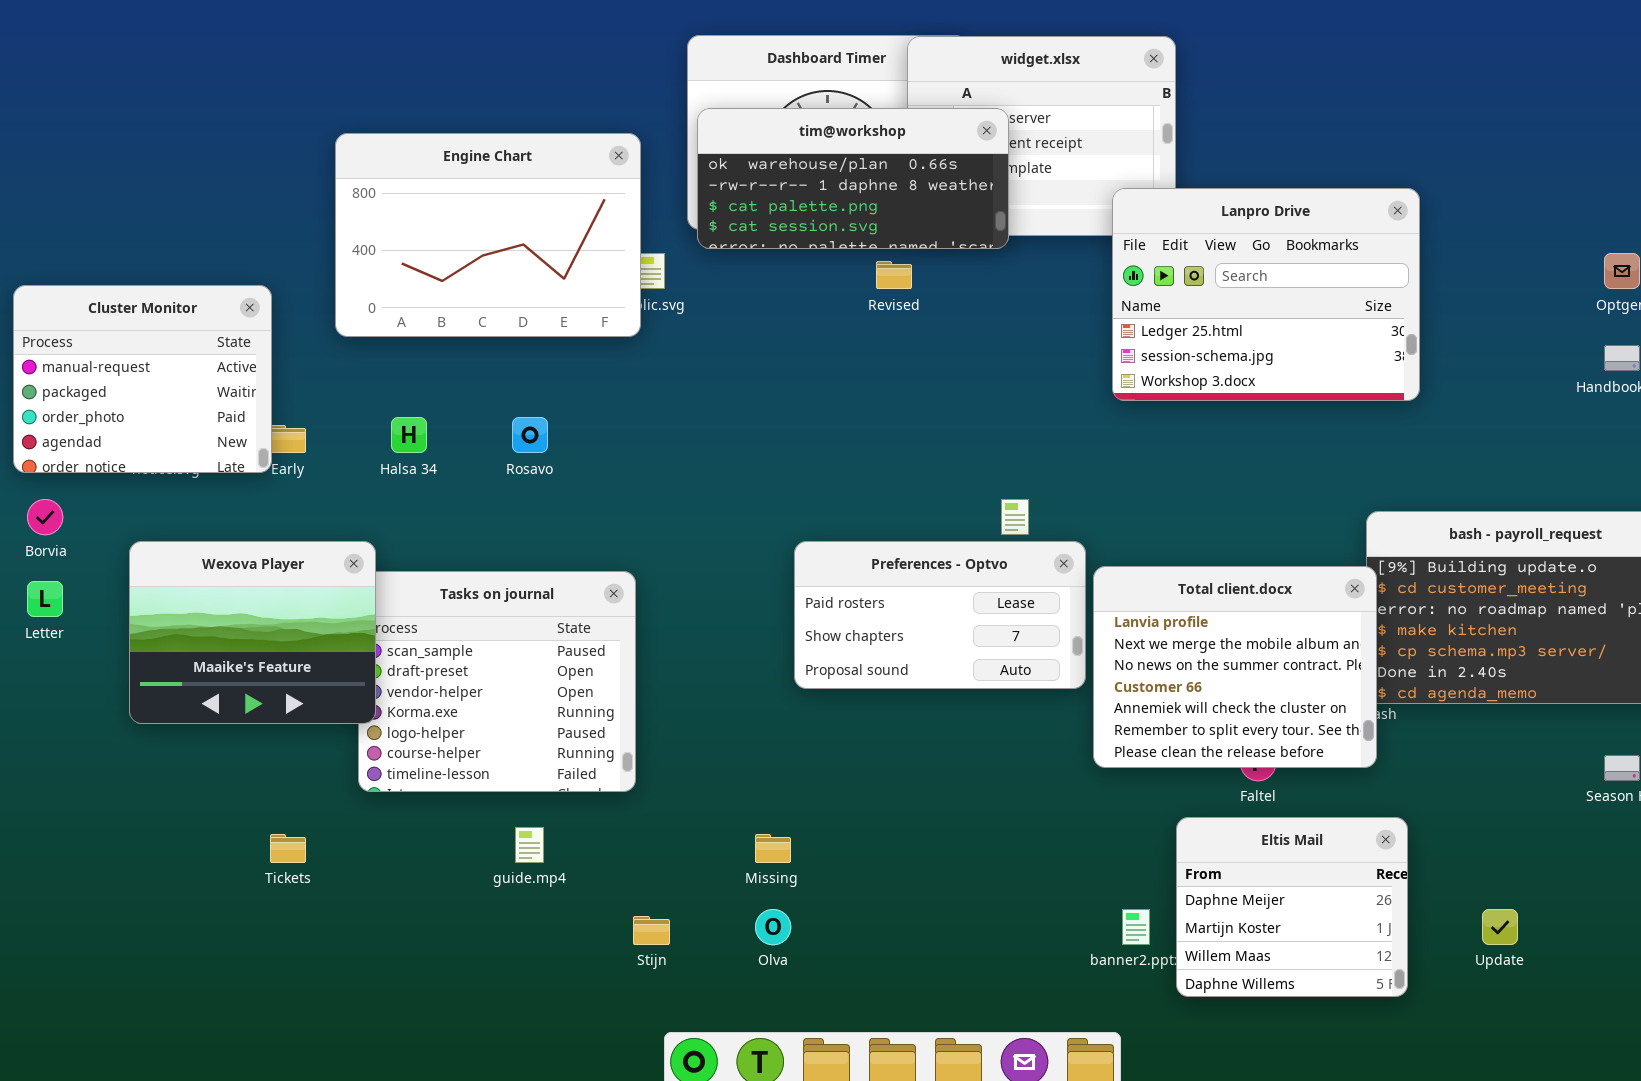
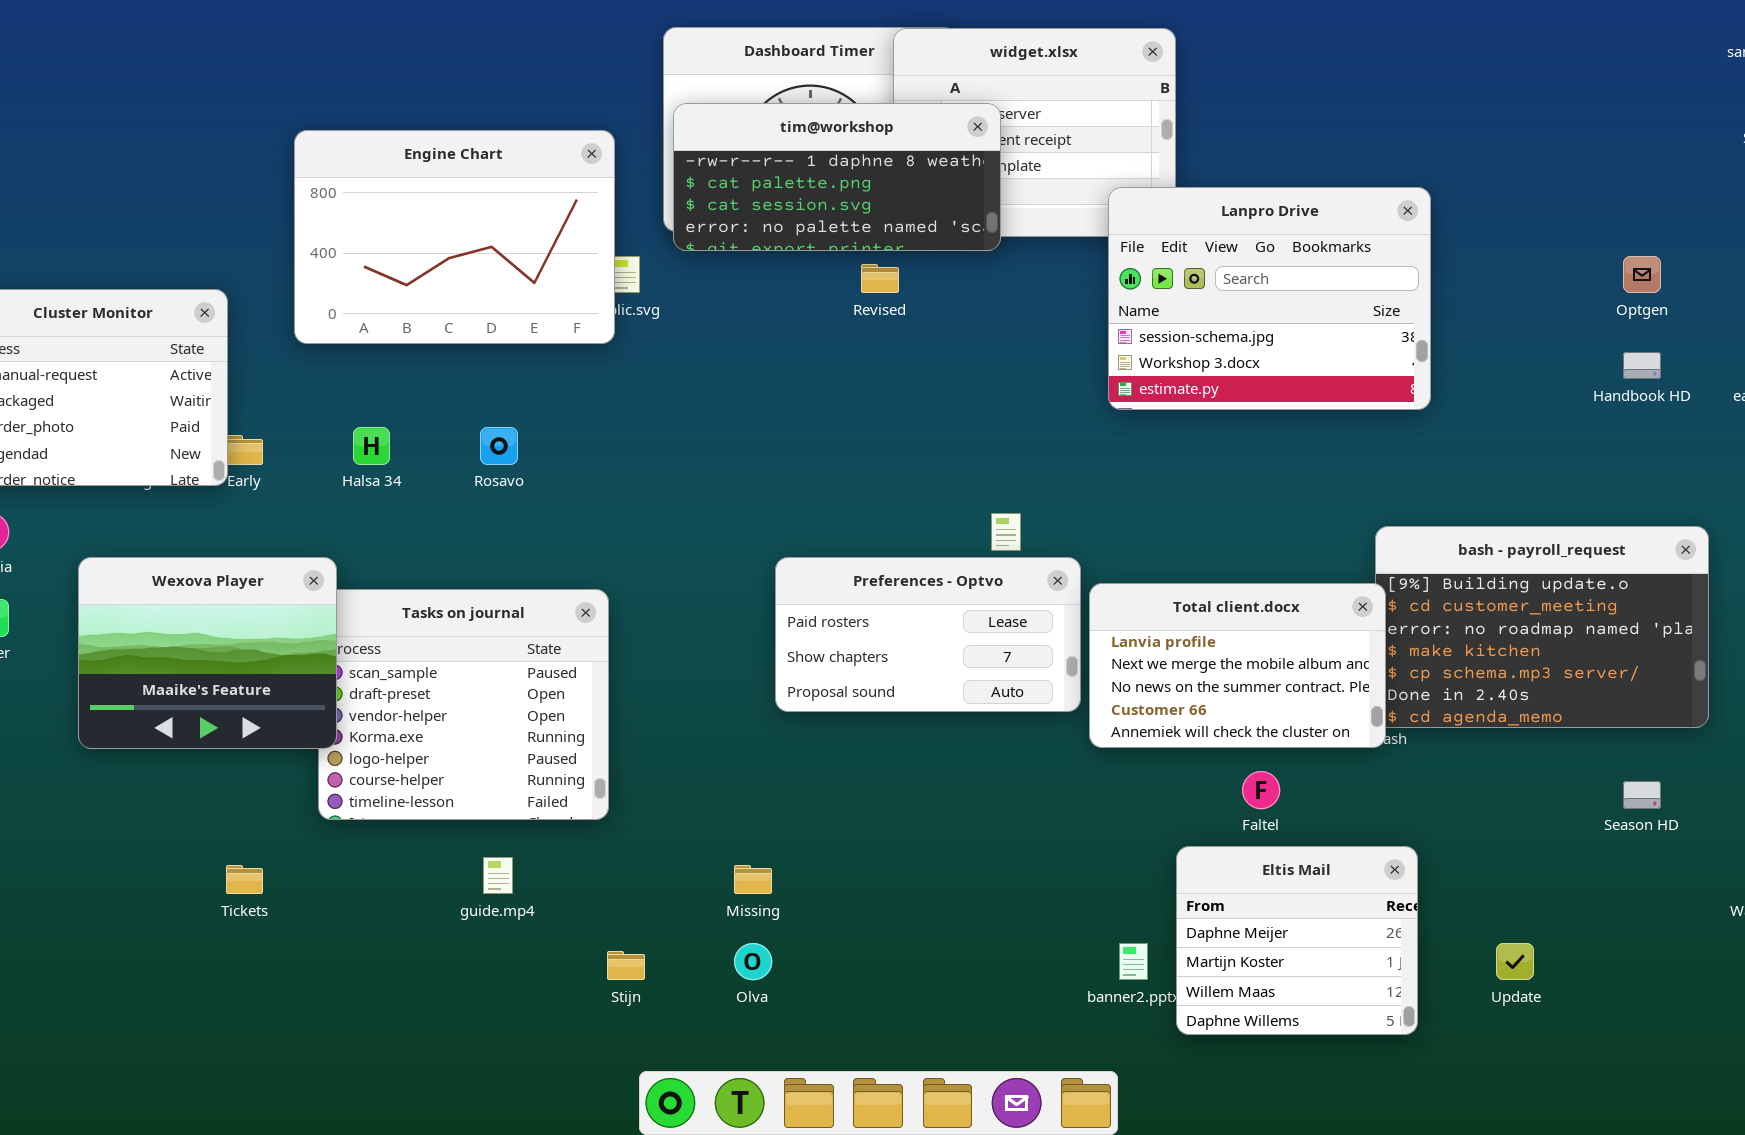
tim@workshop: [697,108,1009,249] -> [673,103,1001,251], scrolled down 1 row
Lanpro Drive: [1112,188,1420,401] -> [1108,187,1431,410], scrolled down 1 row
Total client.docx: [1093,566,1377,768] -> [1089,583,1386,748], resized

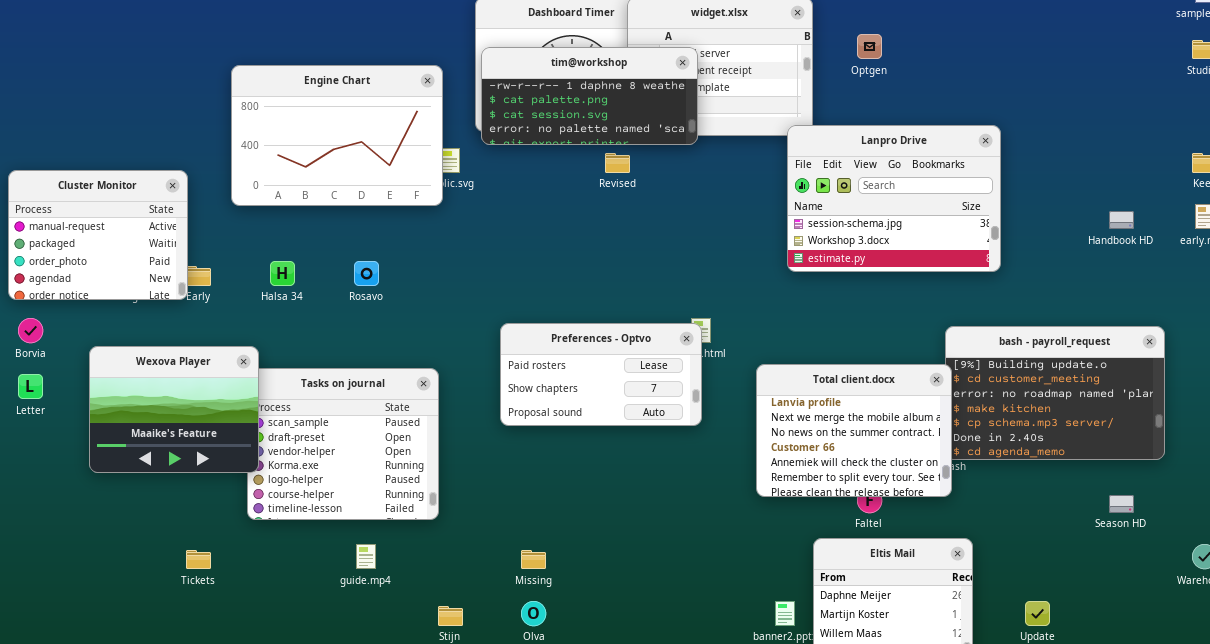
Lanpro Drive: [1108,187,1431,410] -> [787,125,1001,272], moved
Optgen: [1623,256,1661,293] -> [857,34,882,59], moved
Preferences - Optvo: [775,557,1081,712] -> [500,323,702,426], moved
Total client.docx: [1089,583,1386,748] -> [756,364,952,497], resized

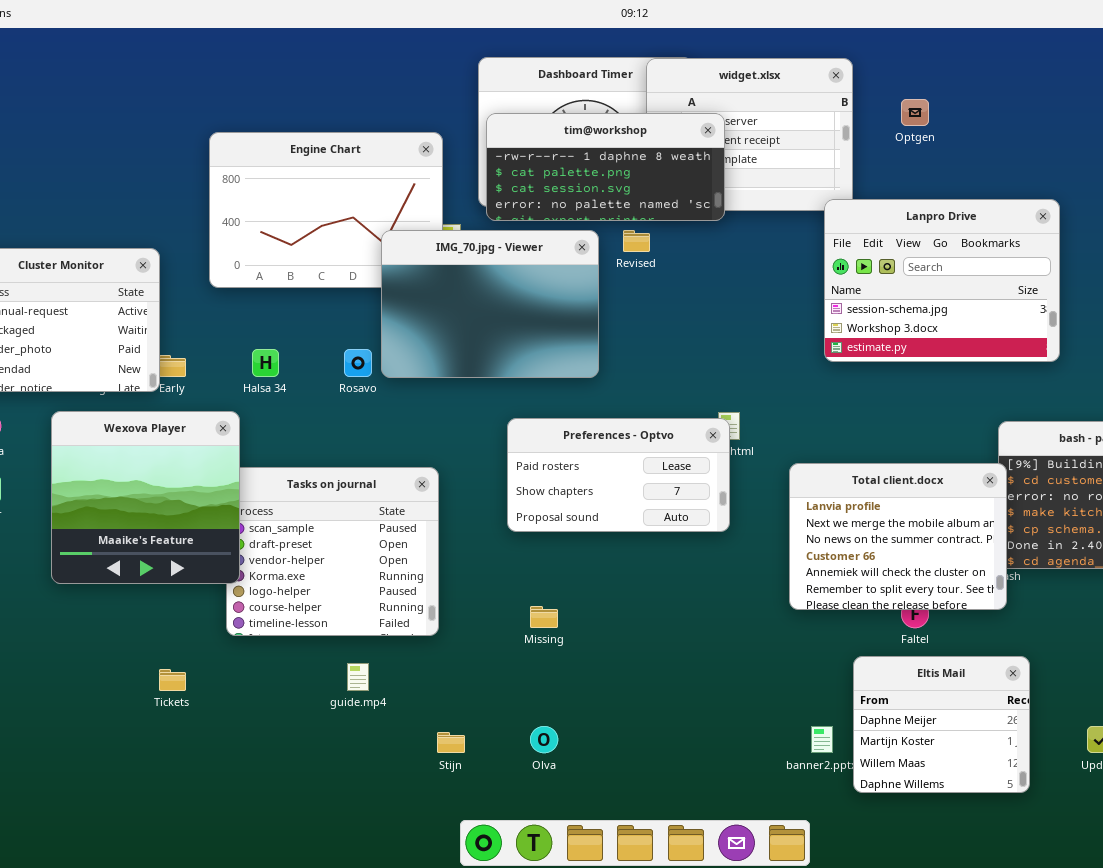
IMG_70.jpg - Viewer: none -> [381,230,599,378], opened
Wexova Player: [89,346,259,473] -> [51,411,240,584], resized
Missing: [521,550,546,569] -> [530,606,558,628], moved

